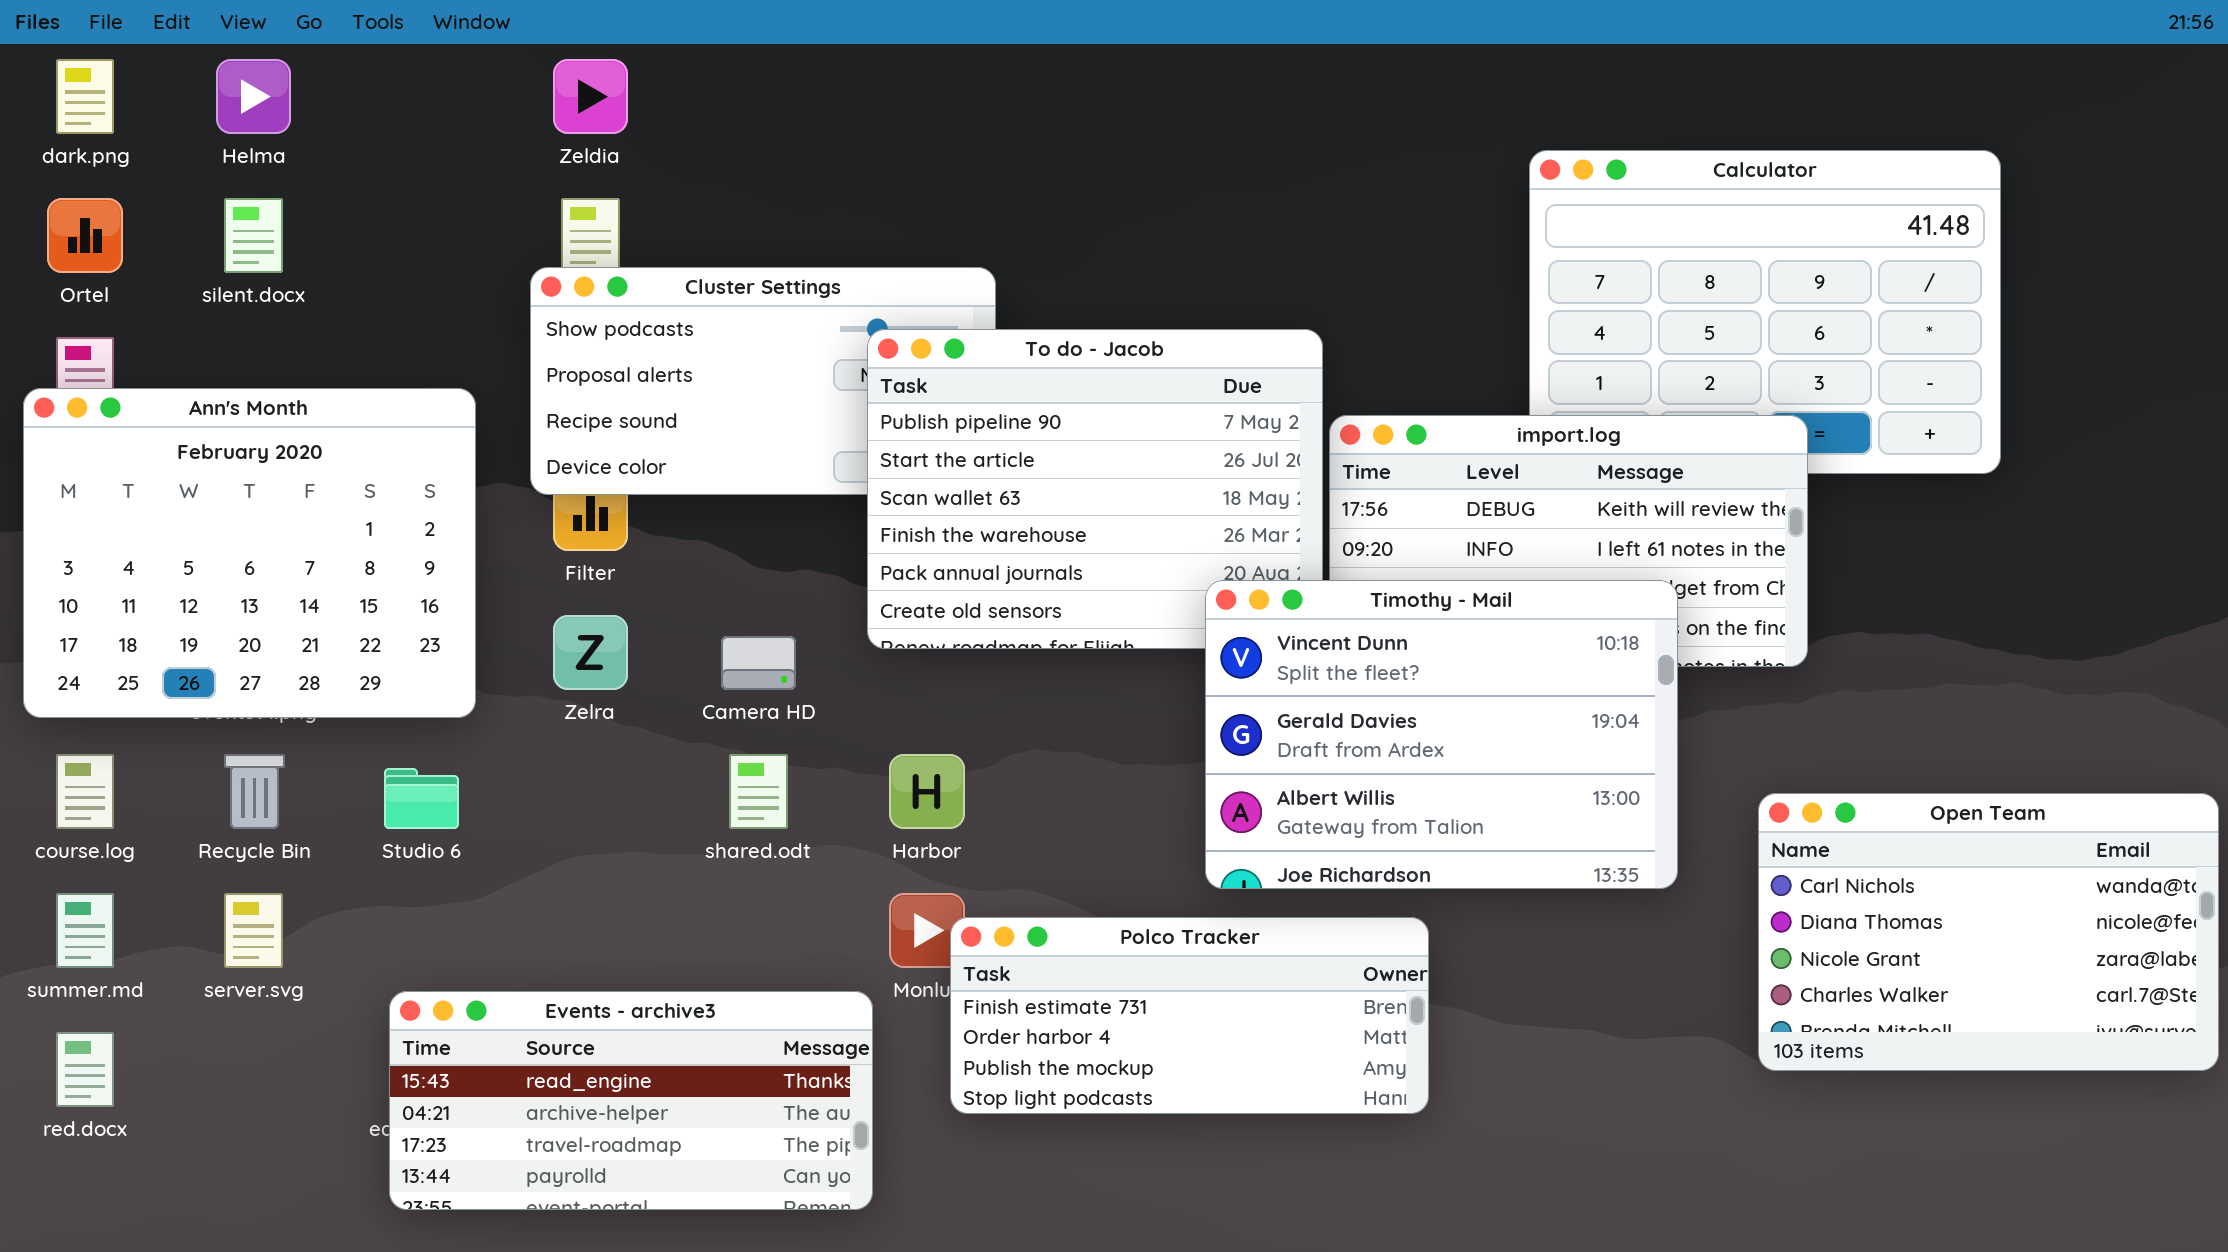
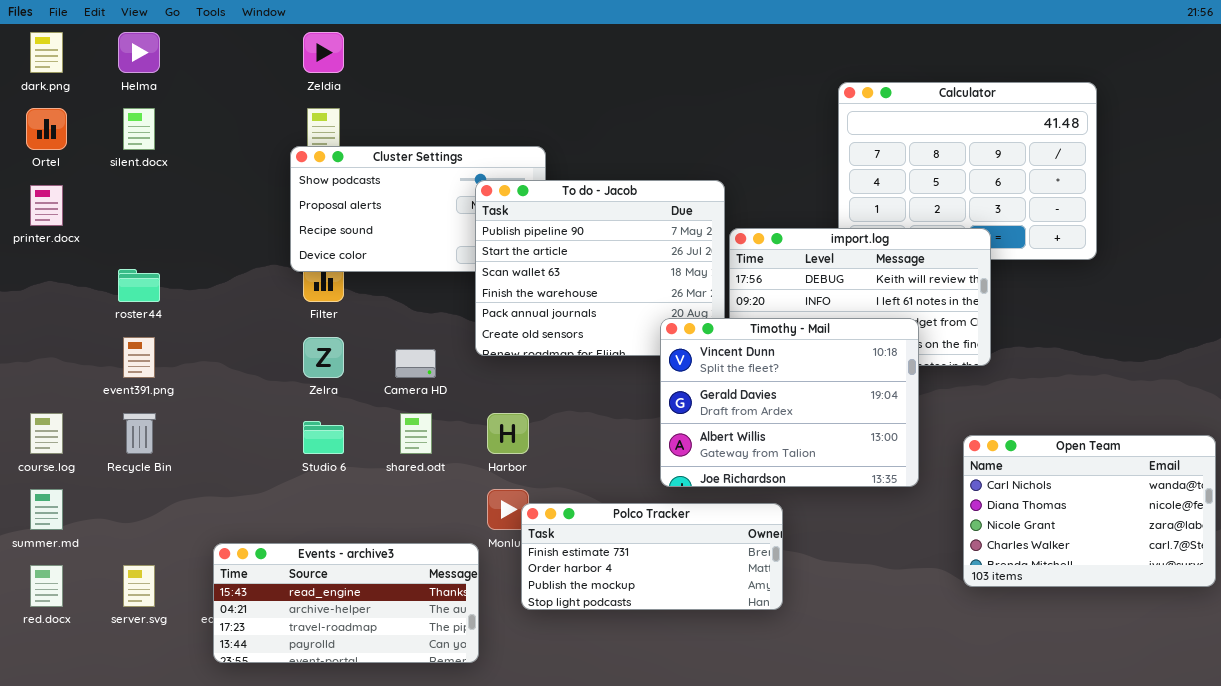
Ann's Month: [23,388,476,718] -> none, closed
Studio 6: [384,768,459,829] -> [303,421,344,454], moved
server.svg: [224,893,283,968] -> [123,565,155,607], moved

